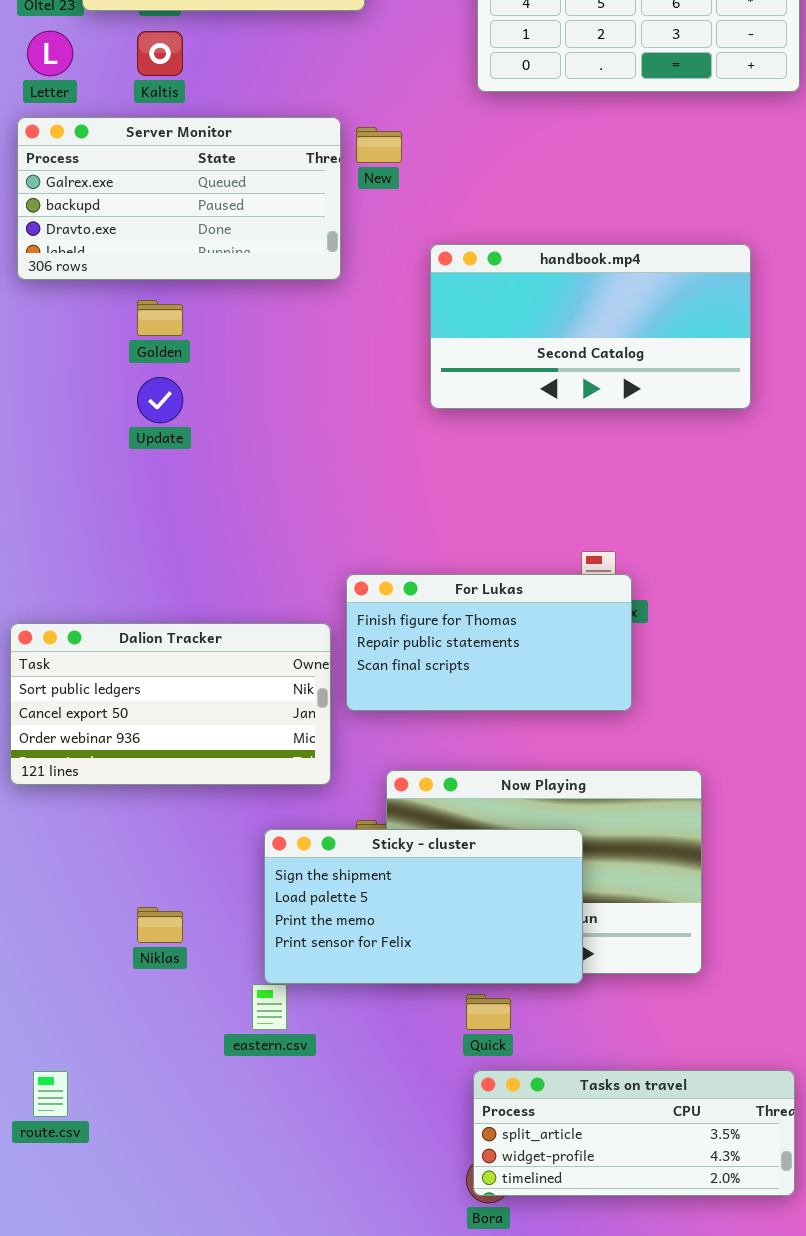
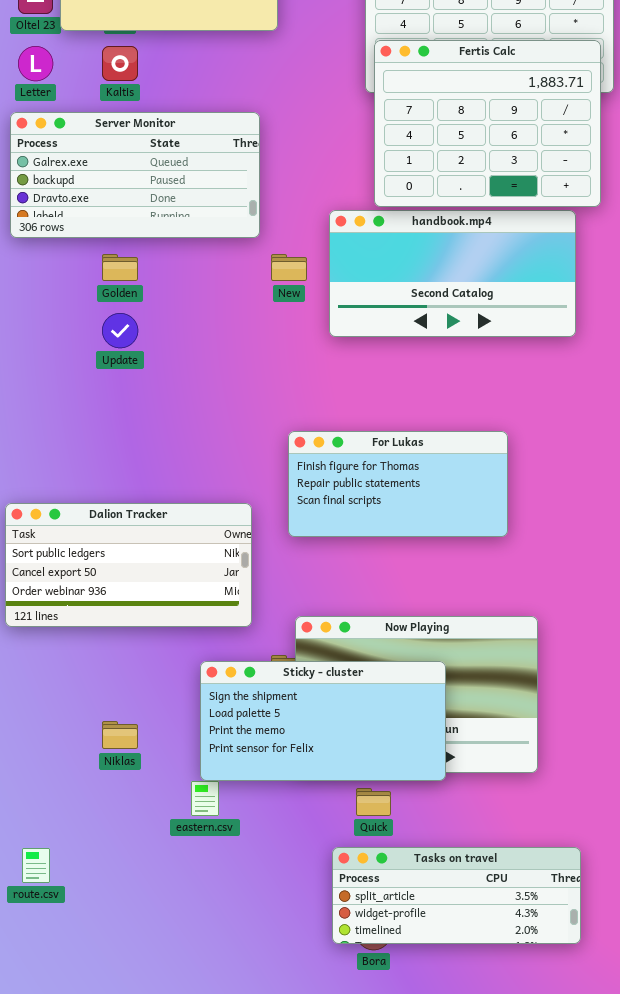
Fertis Calc: none -> [374,40,601,207], opened
New: [356,127,402,163] -> [271,254,307,281], moved
For Lukas: [346,574,632,711] -> [288,431,508,537], moved
Tasks on travel: [473,1070,795,1196] -> [332,847,581,944], moved

